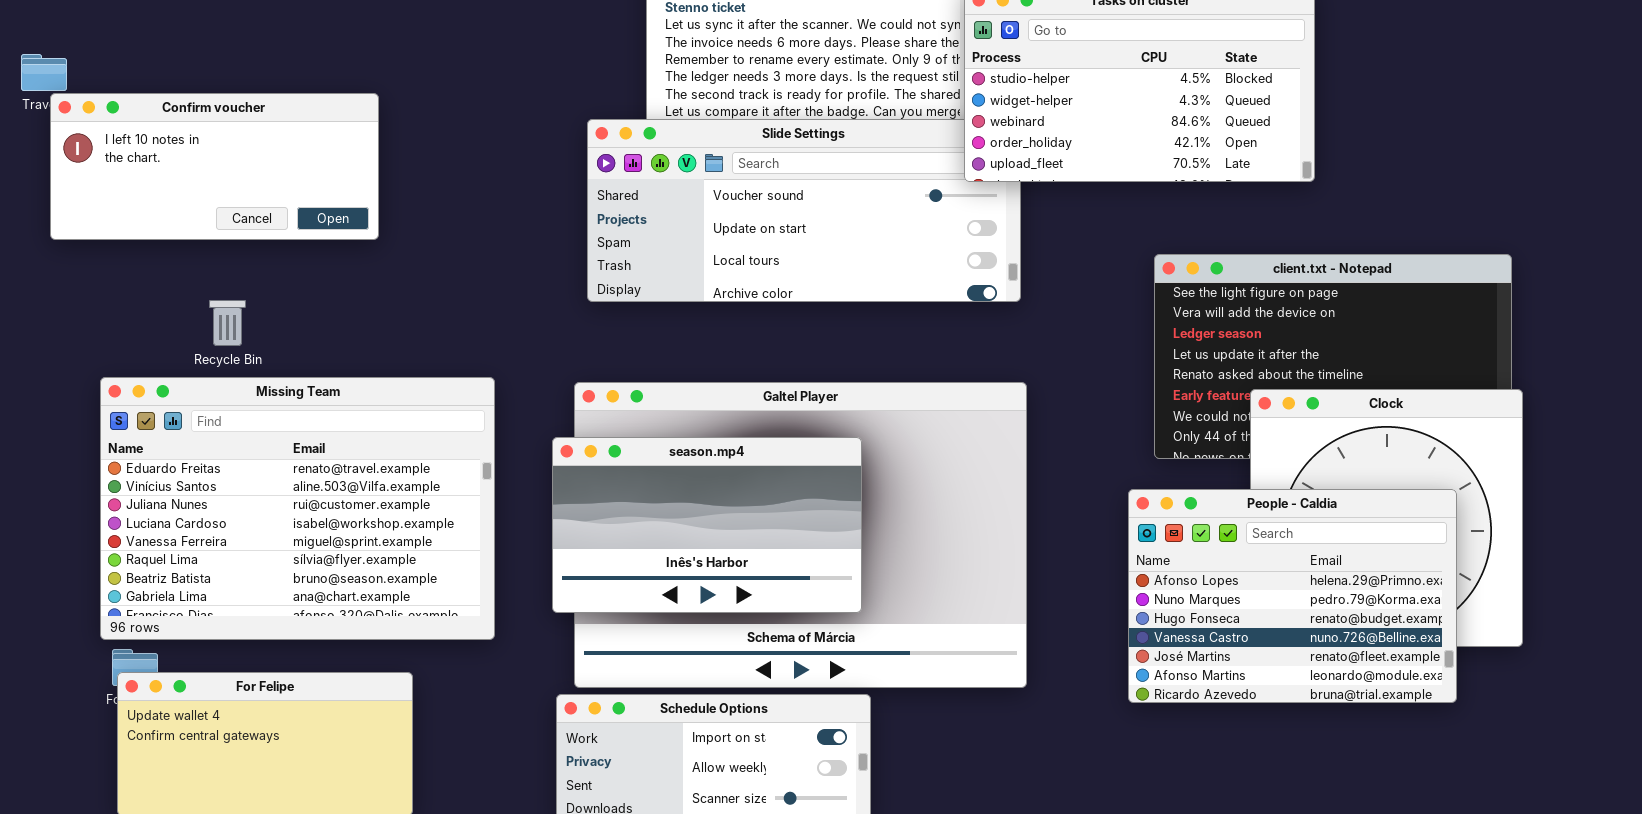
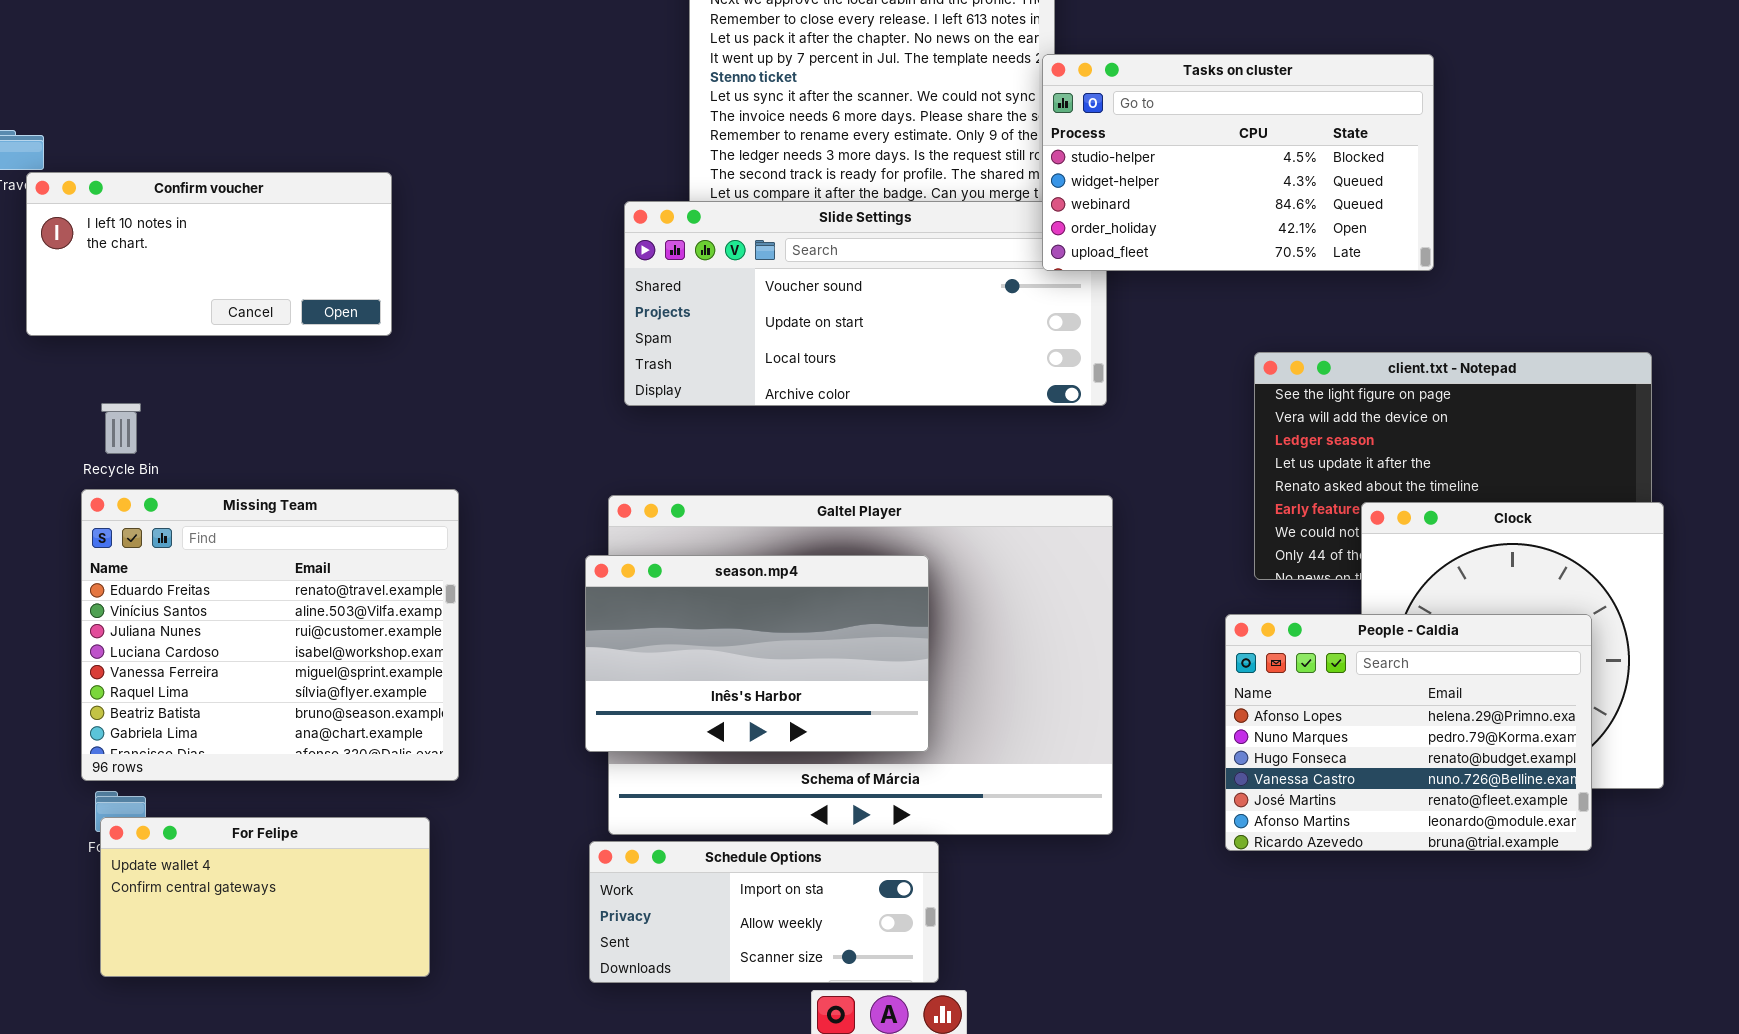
Recycle Bin: [209,300,246,346] -> [101,403,141,454], moved
Missing Team: [100,377,495,640] -> [81,489,459,781], resized

